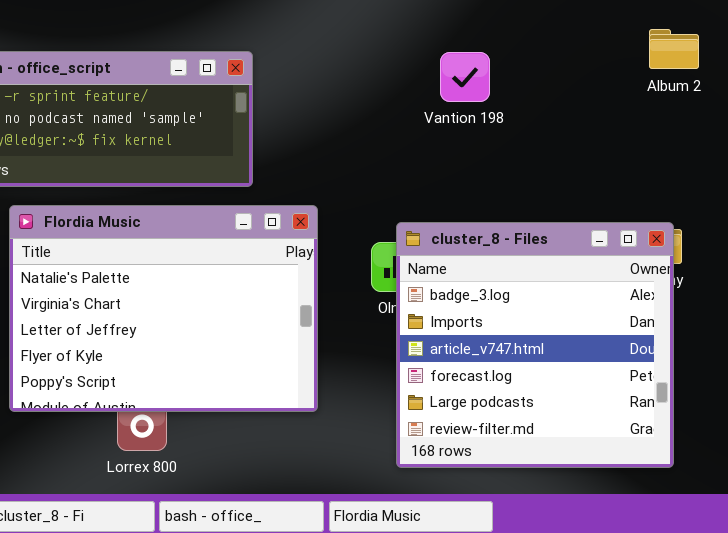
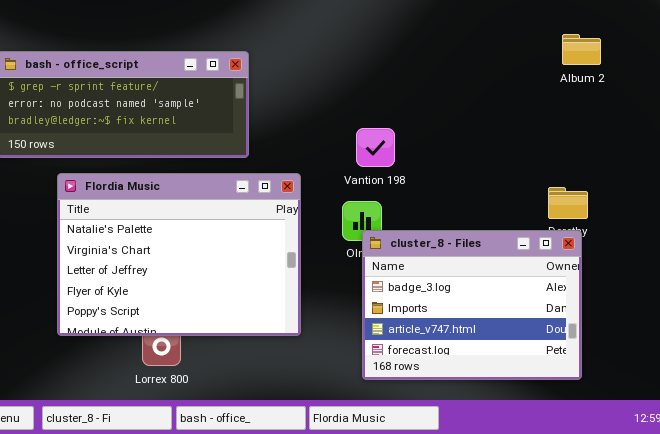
Vantion 198: [440,52,490,102] -> [356,128,395,167], moved
cluster_8 - Files: [396,222,674,468] -> [362,230,582,380], resized

